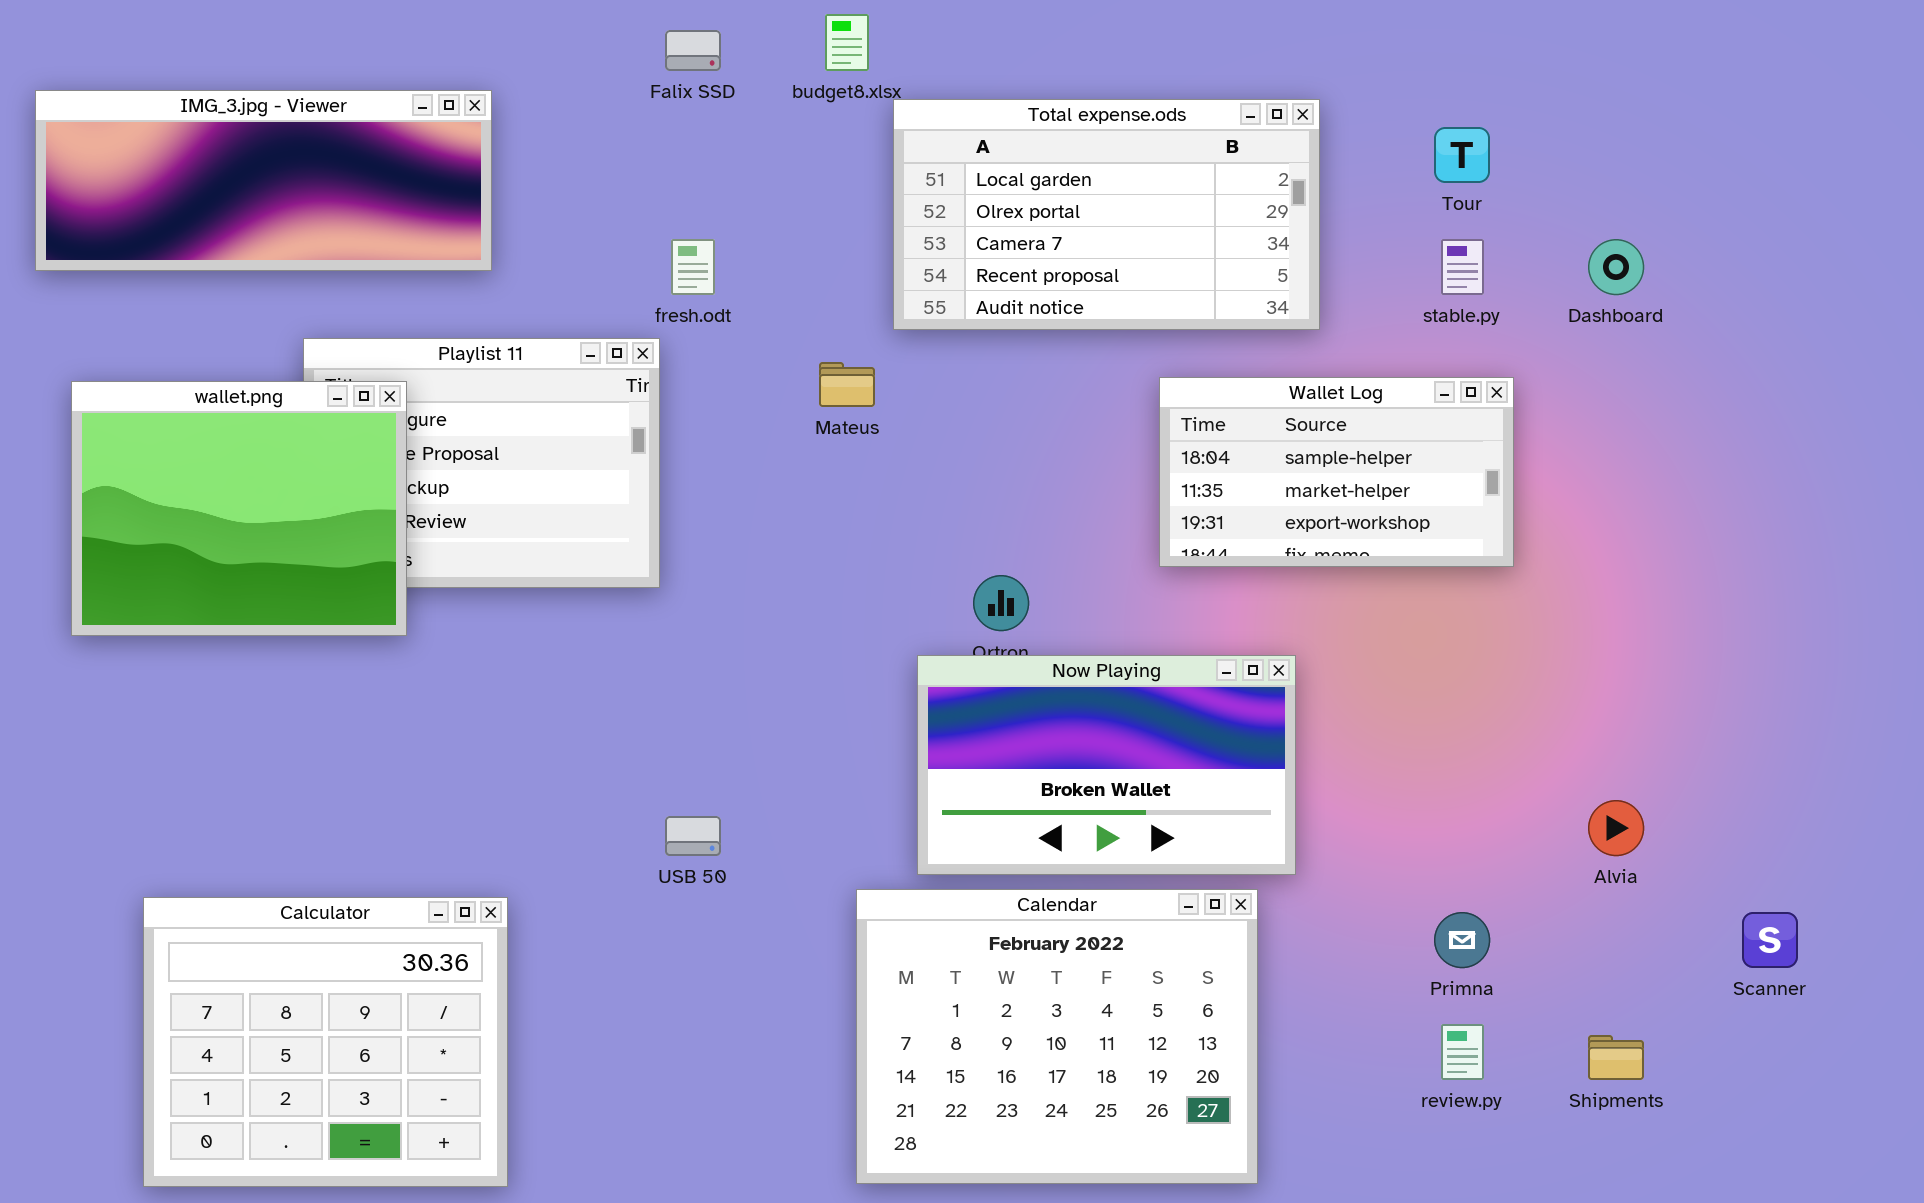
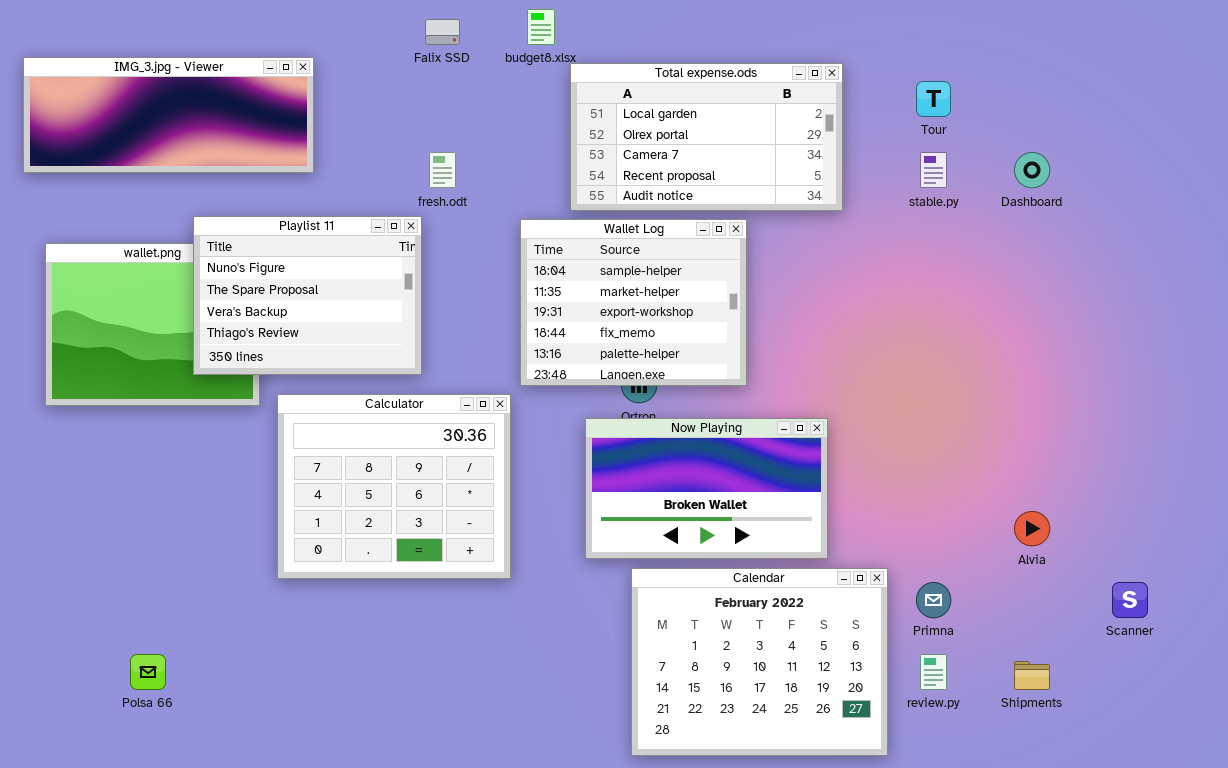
Playlist 11: [303,338,660,588] -> [193,216,422,375], raised
Wallet Log: [1159,377,1514,567] -> [520,219,747,386], moved, resized
Calendar: [856,889,1258,1184] -> [631,568,888,756], moved
Calculator: [143,897,508,1187] -> [277,394,511,579], moved

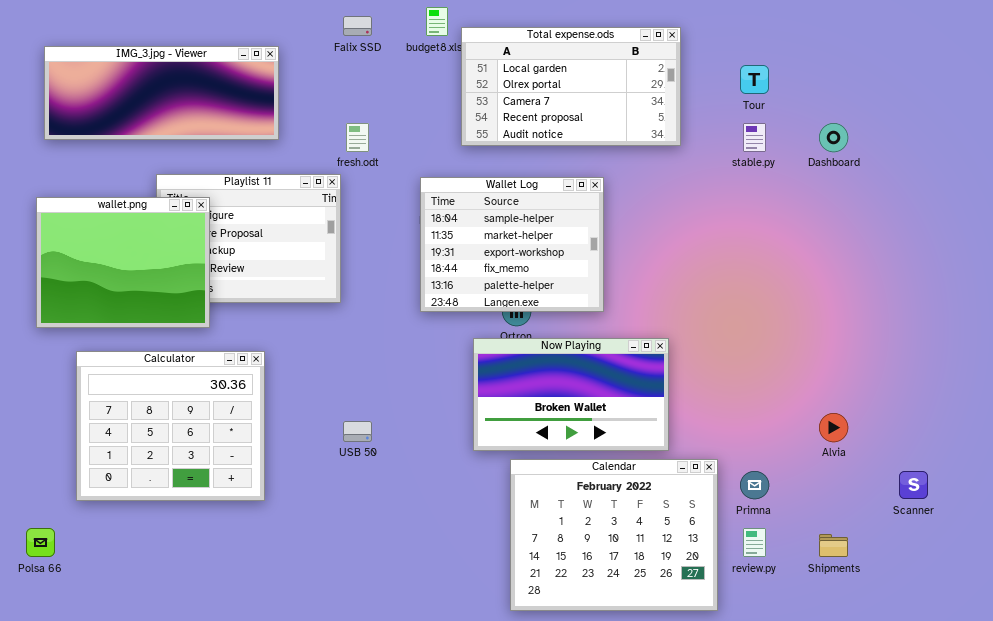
IMG_3.jpg - Viewer: [23,57,314,173] -> [44,46,279,140], moved
Total expense.ods: [570,63,843,211] -> [461,27,681,146], moved
wallet.png: [45,243,260,406] -> [36,197,210,328], raised
Calculator: [277,394,511,579] -> [76,351,265,501], moved
Polsa 66: [130,654,166,690] -> [26,528,55,557], moved

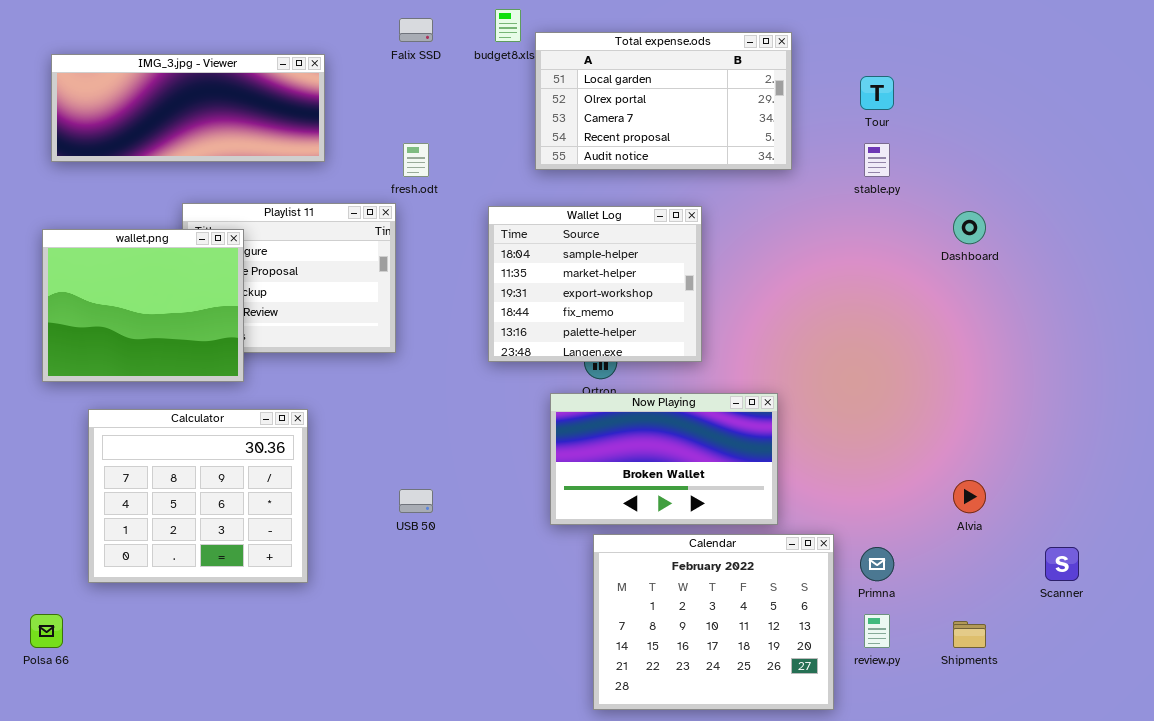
Dashboard: [819,123,848,152] -> [953,211,986,244], moved

